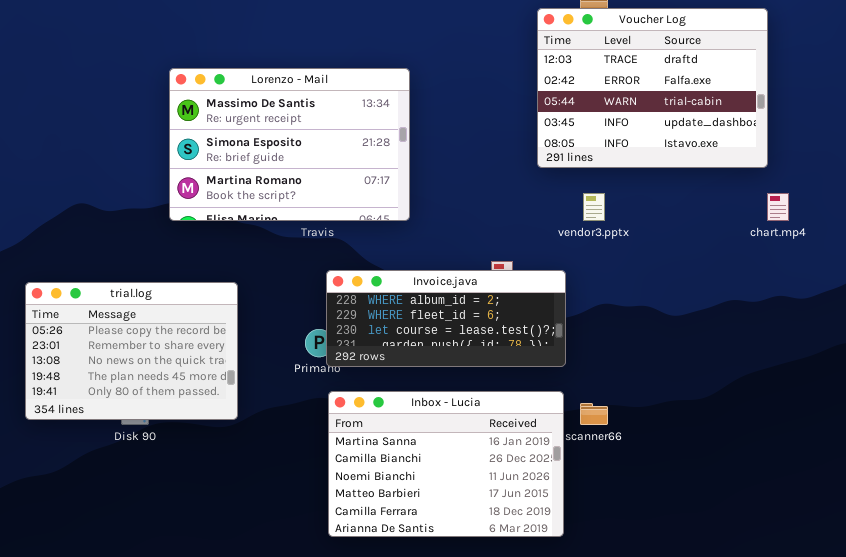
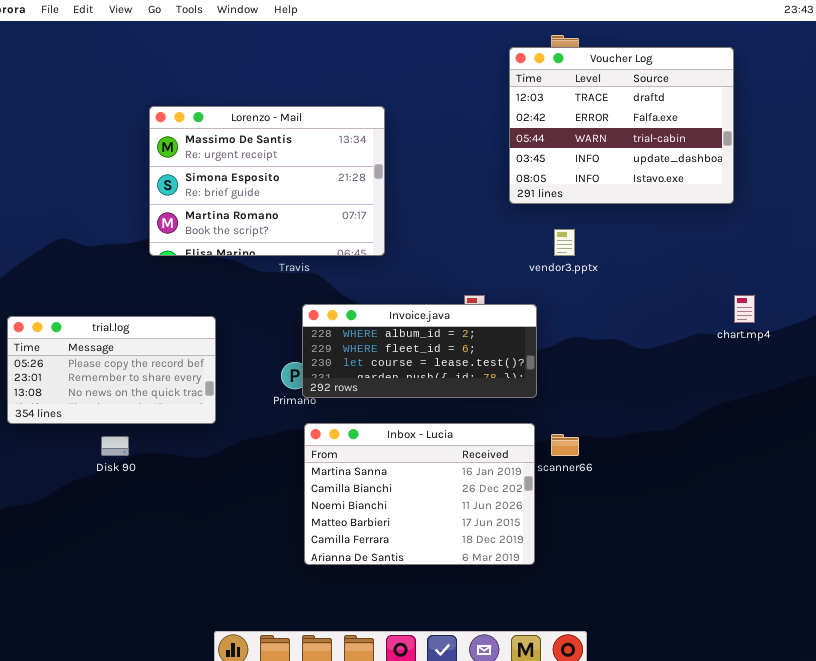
chart.mp4: [767,193,789,221] -> [734,295,755,323], moved
trial.log: [25,282,238,420] -> [7,316,216,424], resized

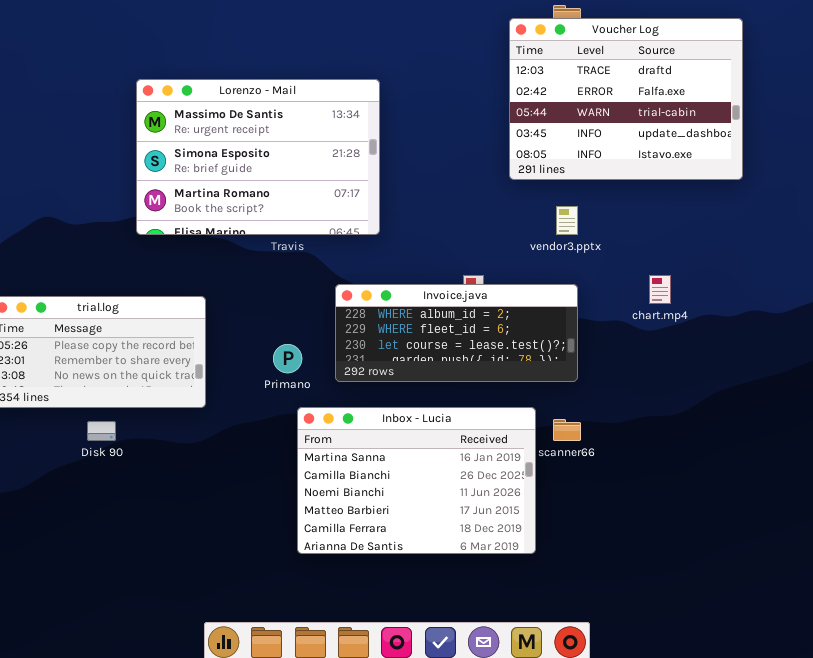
chart.mp4: [734,295,755,323] -> [649,275,671,304], moved
Invoice.java: [302,304,537,398] -> [335,284,578,382], moved

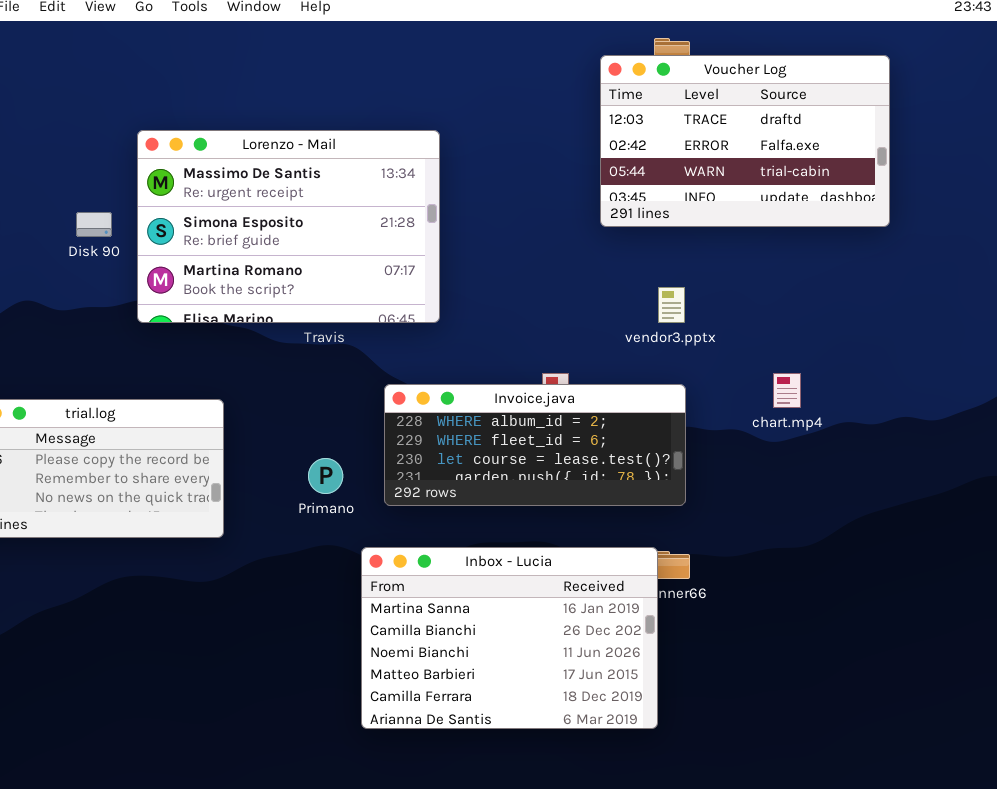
Voucher Log: [509,18,743,180] -> [600,55,890,227], resized
Inbox - Lucia: [297,407,536,554] -> [361,547,658,729], moved
Disk 90: [87,421,116,441] -> [76,212,112,237], moved

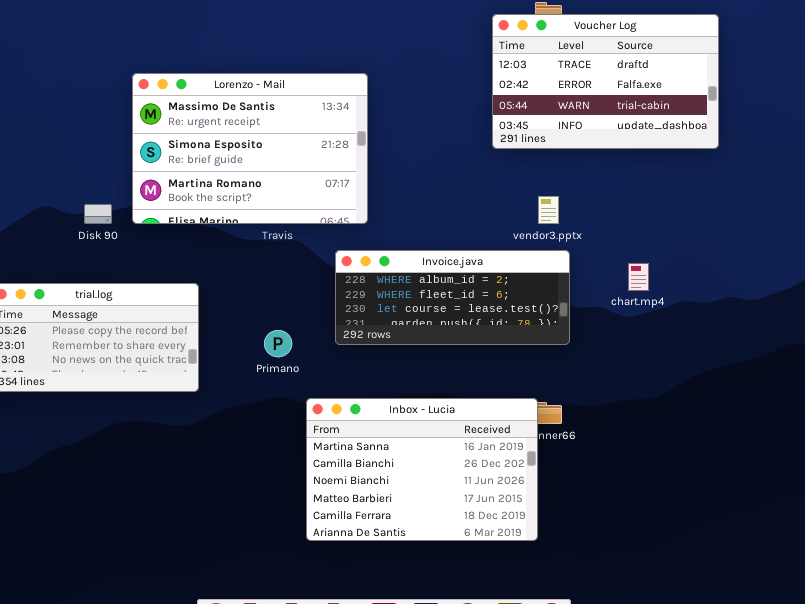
Disk 90: [76,212,112,237] -> [84,204,112,224], moved
Invoice.java: [384,384,686,506] -> [335,250,570,345], moved

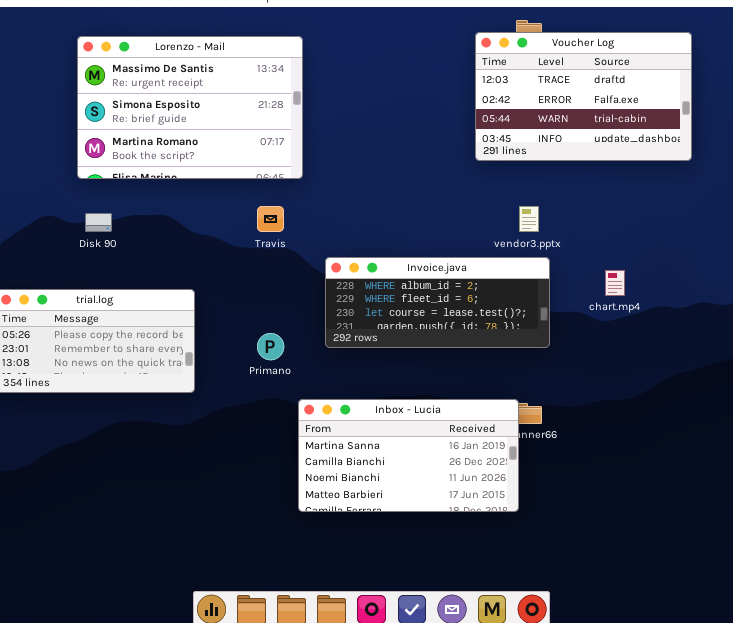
Lorenzo - Mail: [132,73,368,224] -> [77,36,303,179], moved
Inbox - Lucia: [306,398,538,541] -> [298,399,519,512], resized

